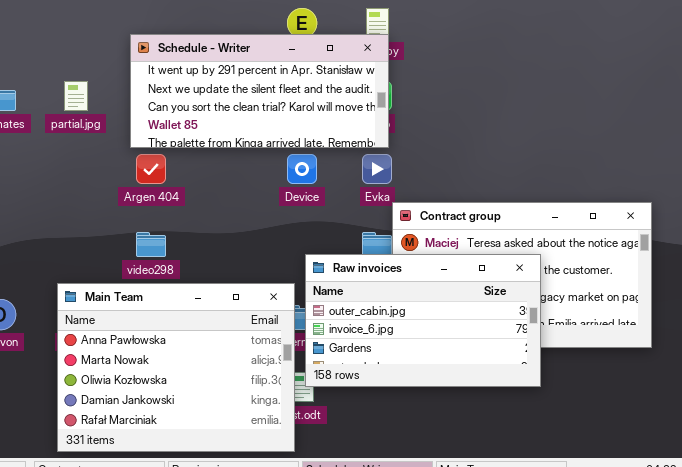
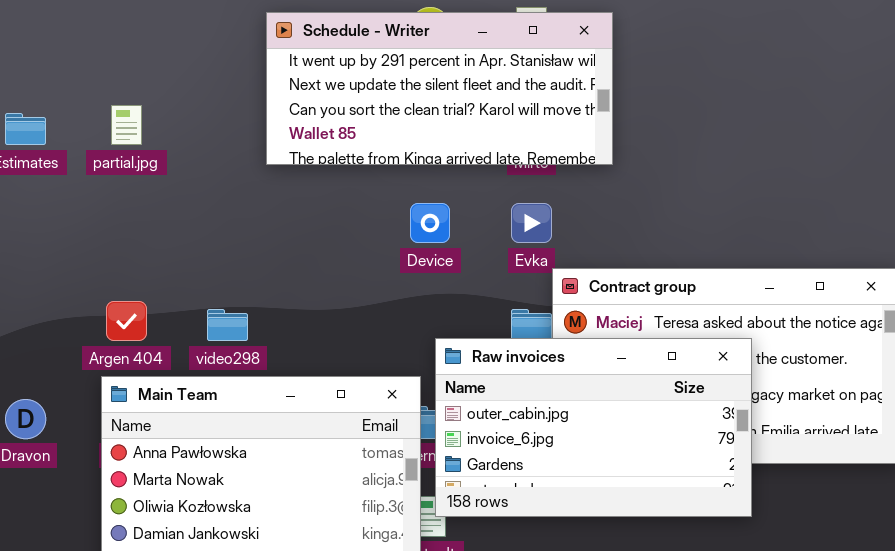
Schedule - Writer: [130,34,389,148] -> [266,12,613,165], moved
Argen 404: [136,154,166,184] -> [106,301,147,341], moved

